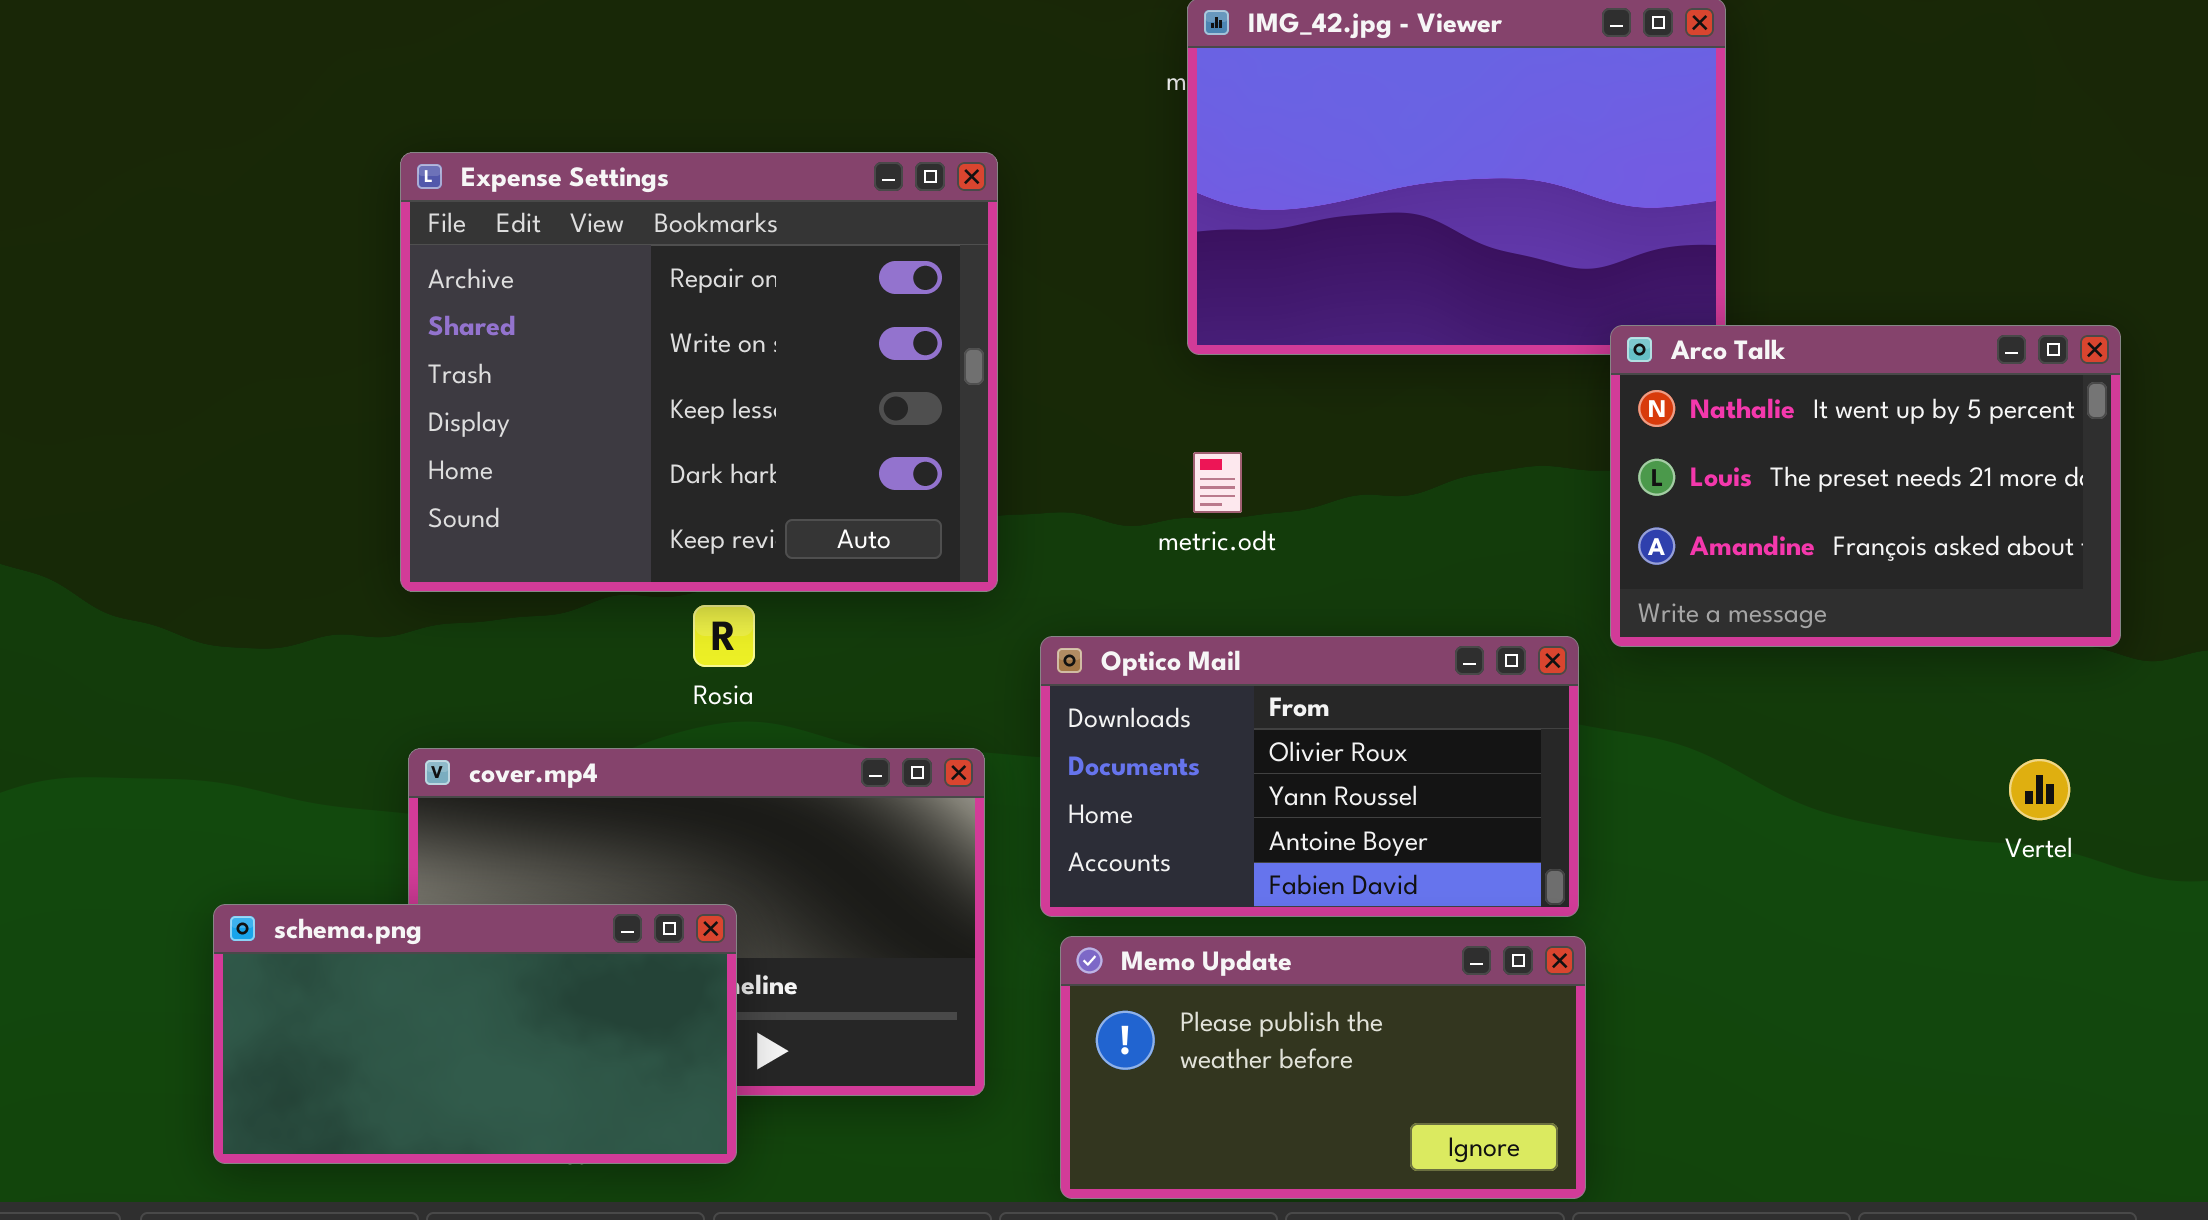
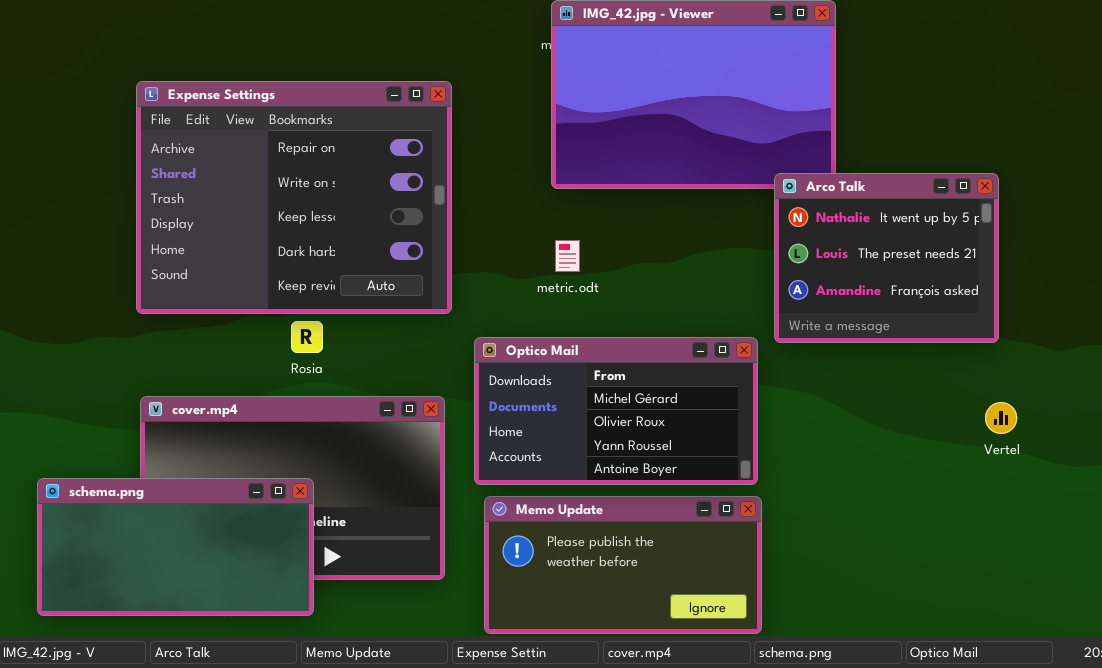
Arco Talk: [1610,325,2121,647] -> [774,173,999,343], resized
Optico Mail: [1040,636,1579,917] -> [474,337,758,485], scrolled up 1 row

